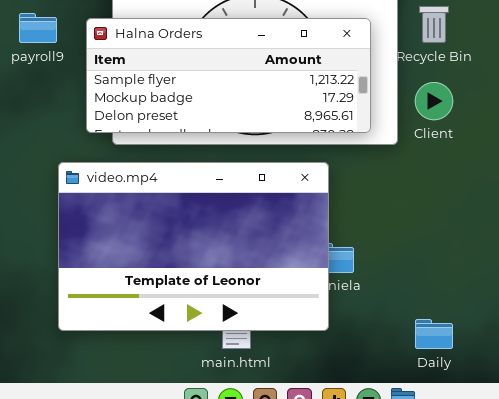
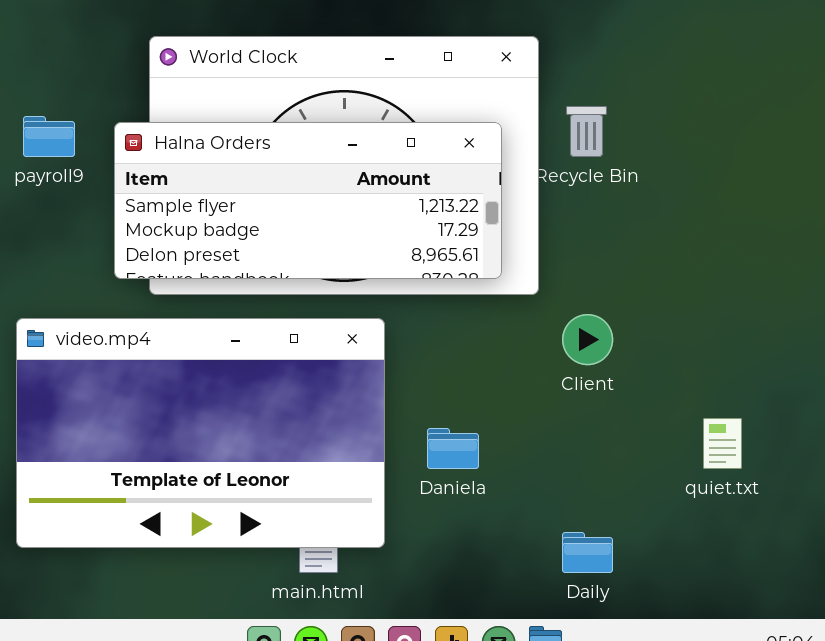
Client: [415,82,453,120] -> [562,314,613,365], moved
video.mp4: [58,162,329,331] -> [16,318,385,548], moved

